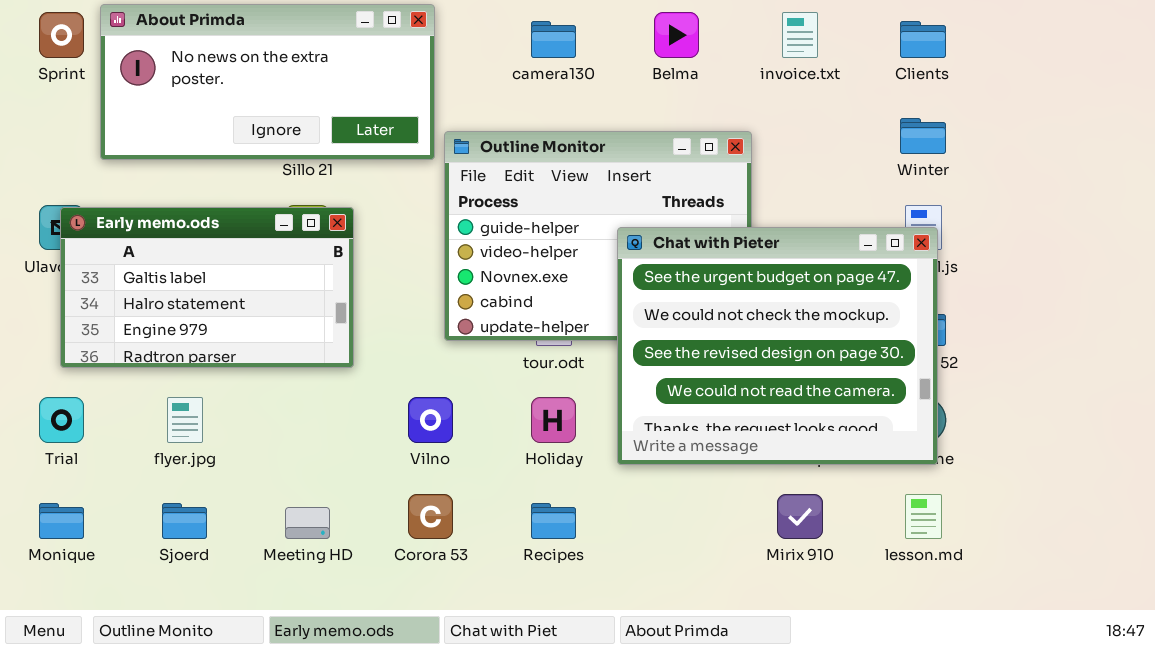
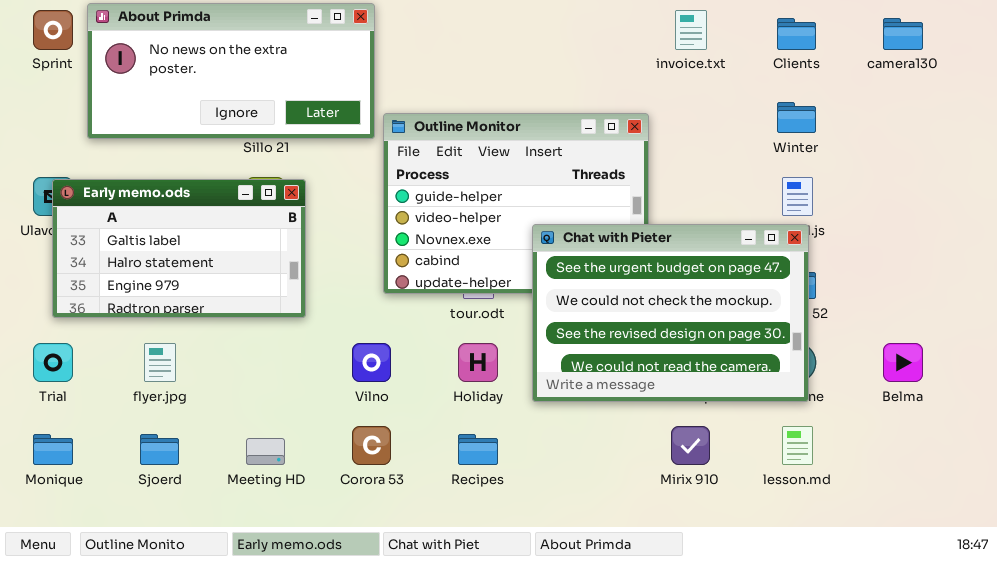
Belma: [654,12,699,58] -> [883,343,923,382], moved
camera130: [531,21,576,58] -> [883,18,923,50], moved
Chat with Pieter: [617,227,938,465] -> [532,224,809,402], resized

